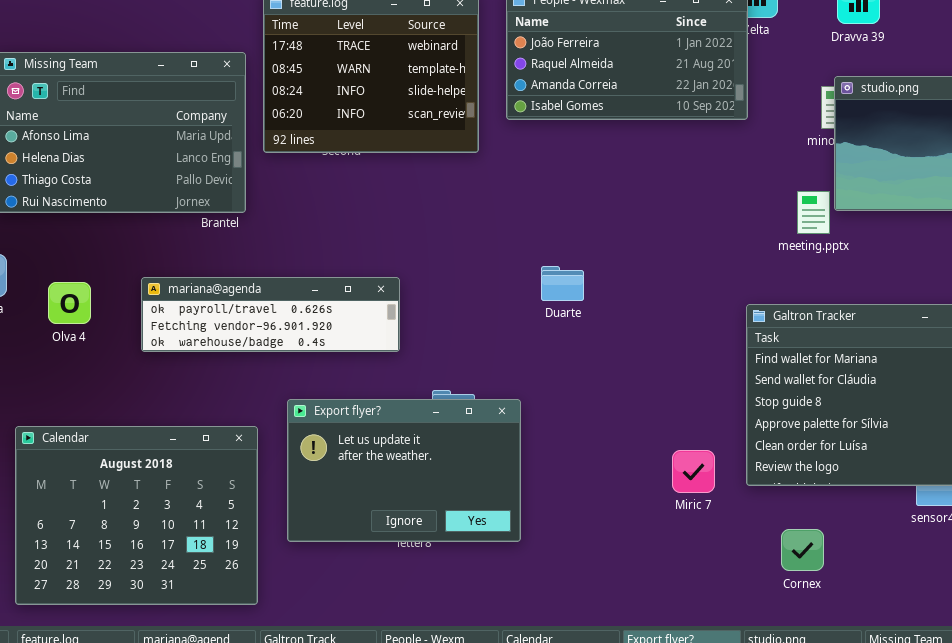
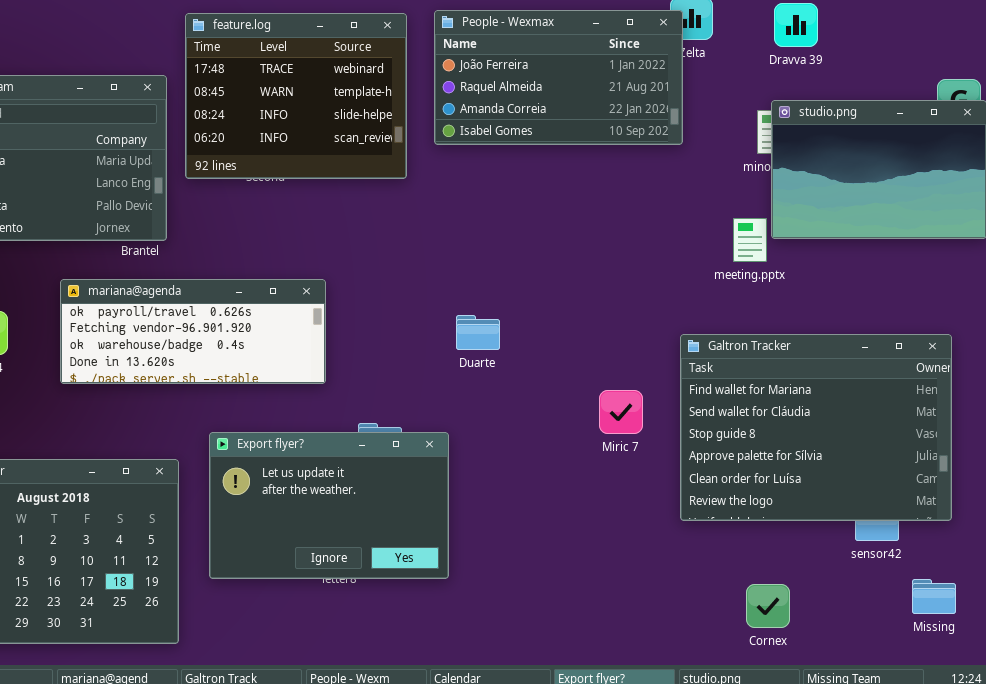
Duarte: [541,266,584,301] -> [456,315,500,350], moved
mariana@agenda: [141,277,400,352] -> [60,279,326,384], resized
Miric 7: [672,450,715,493] -> [599,390,643,434], moved
Cornex: [781,529,824,571] -> [746,584,790,628], moved

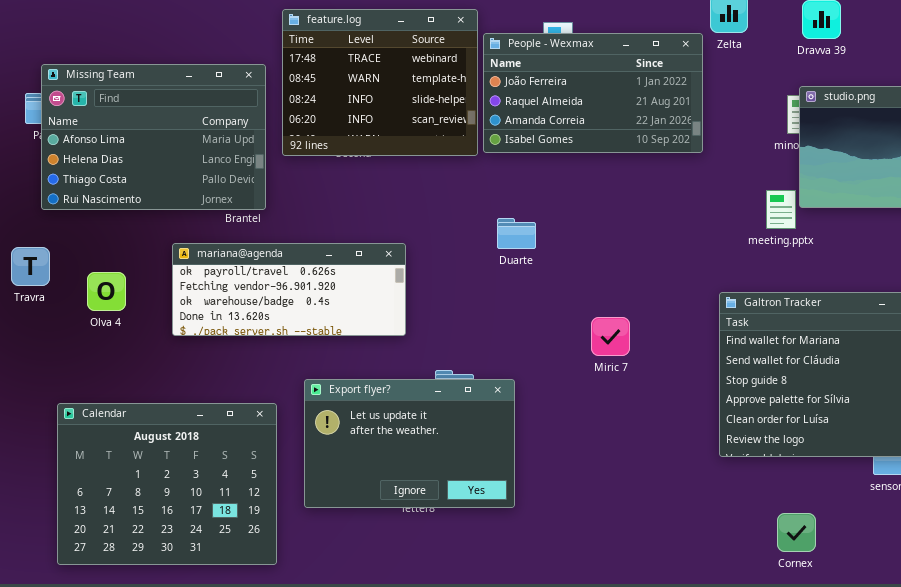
People - Wexmax: [434,10,683,145] -> [483,33,703,153], moved
Duarte: [456,315,500,350] -> [497,218,536,249], moved
Miric 7: [599,390,643,434] -> [591,317,630,356], moved

